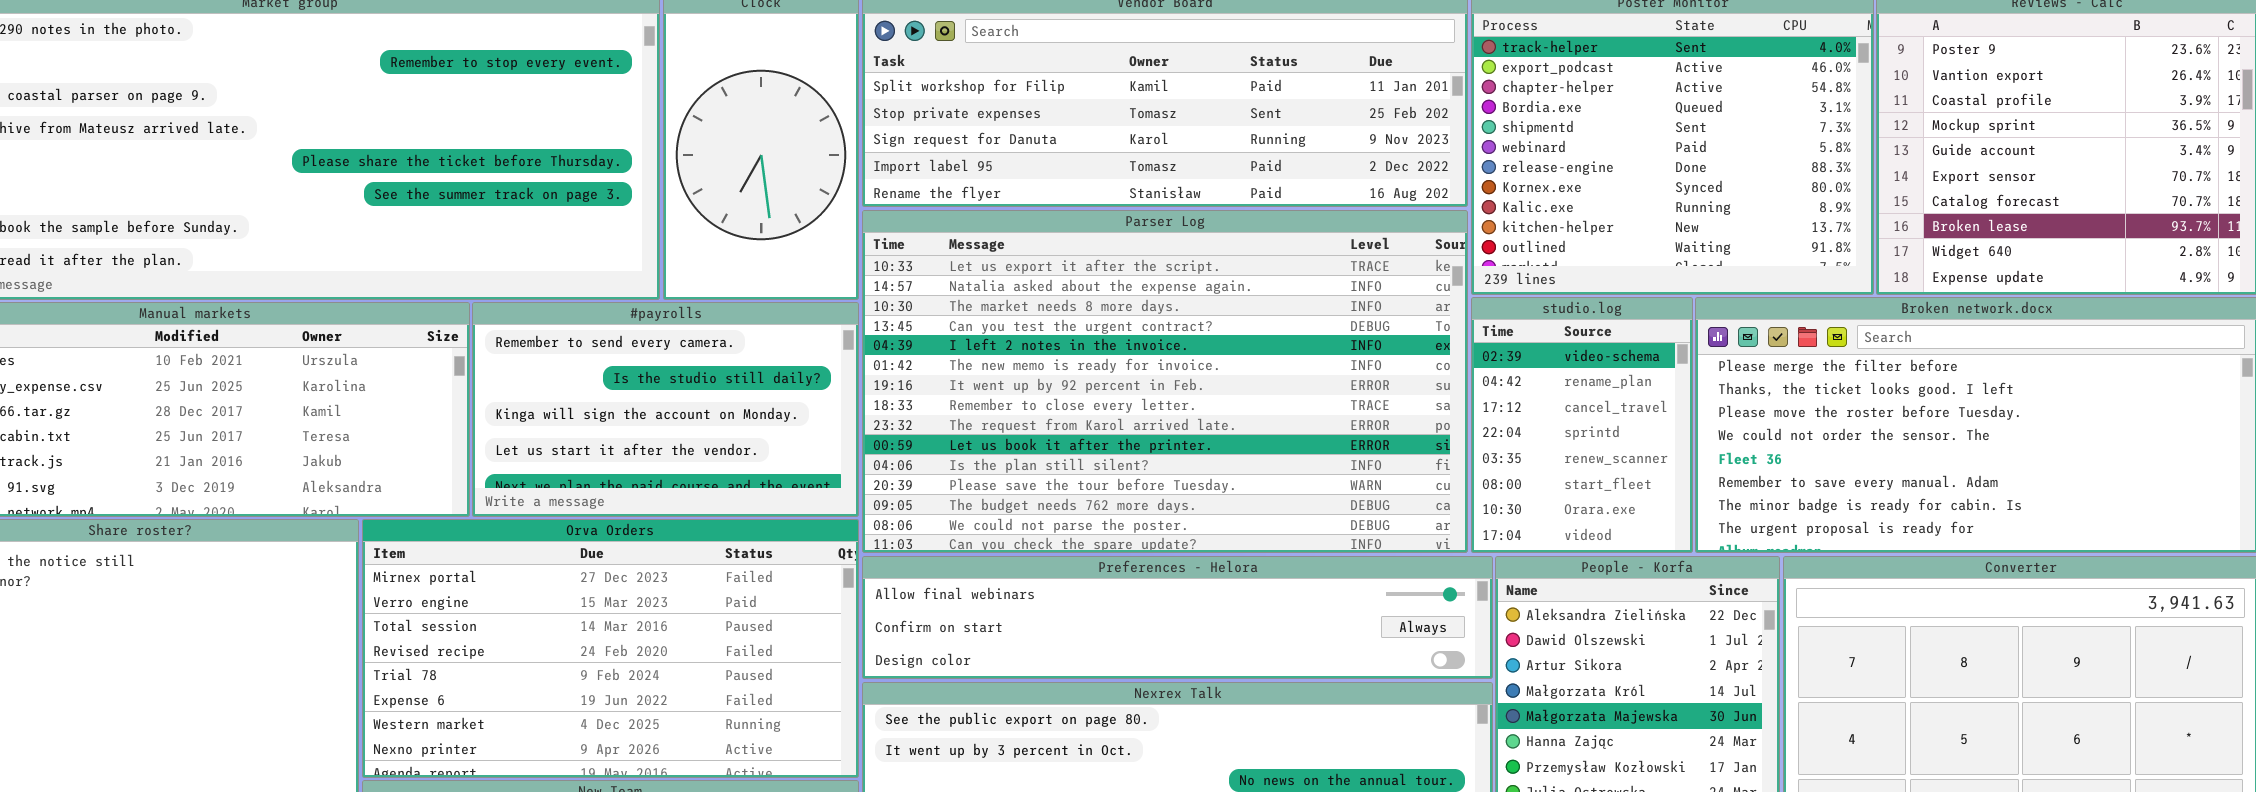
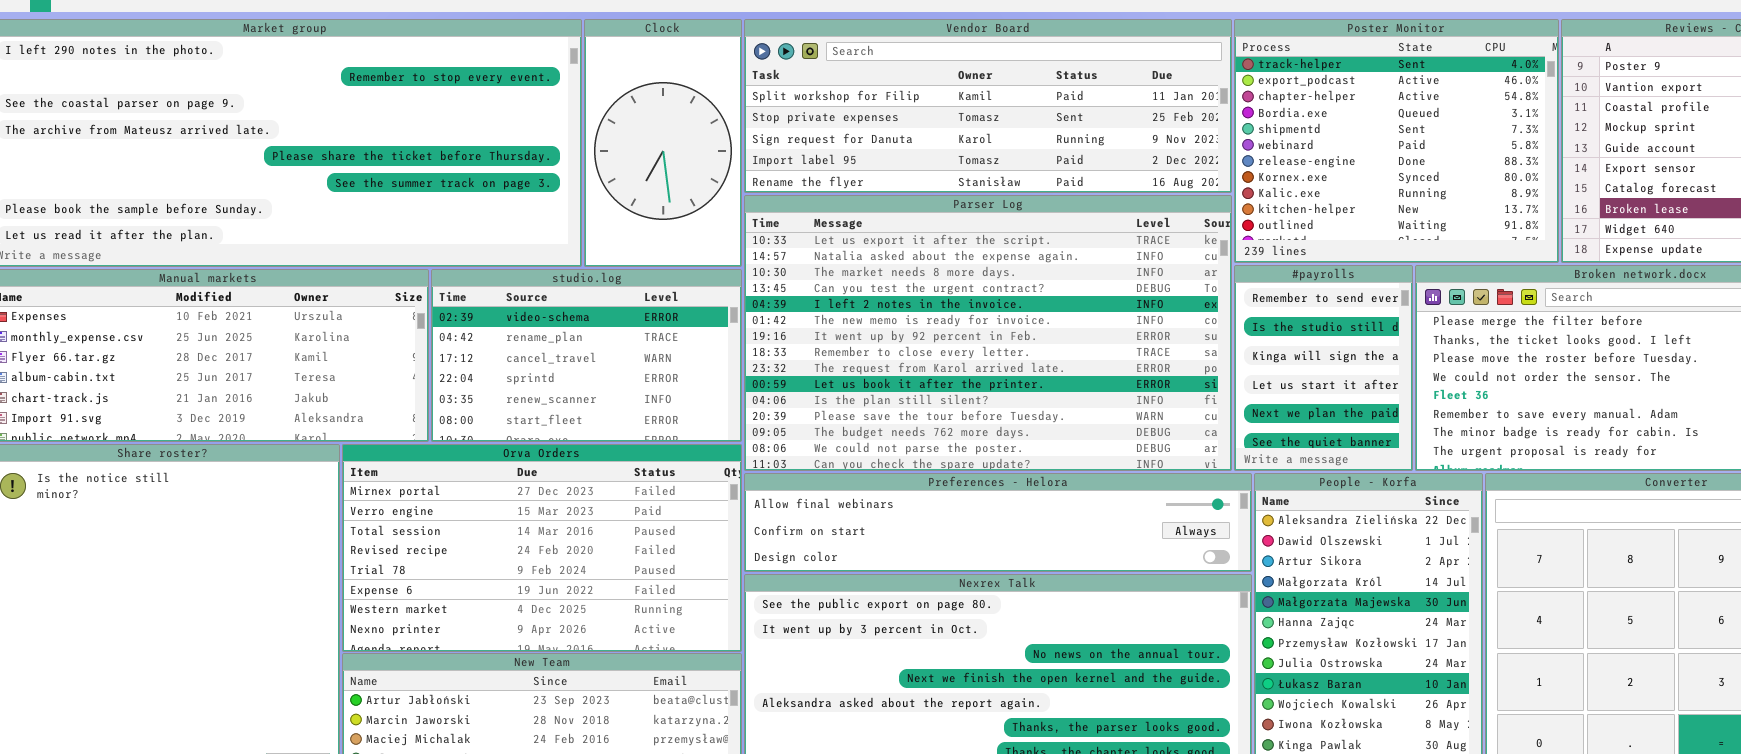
studio.log: [1471,297,1693,553] -> [431,269,742,442], moved, resized
#payrolls: [472,302,859,517] -> [1234,265,1413,471], moved, resized

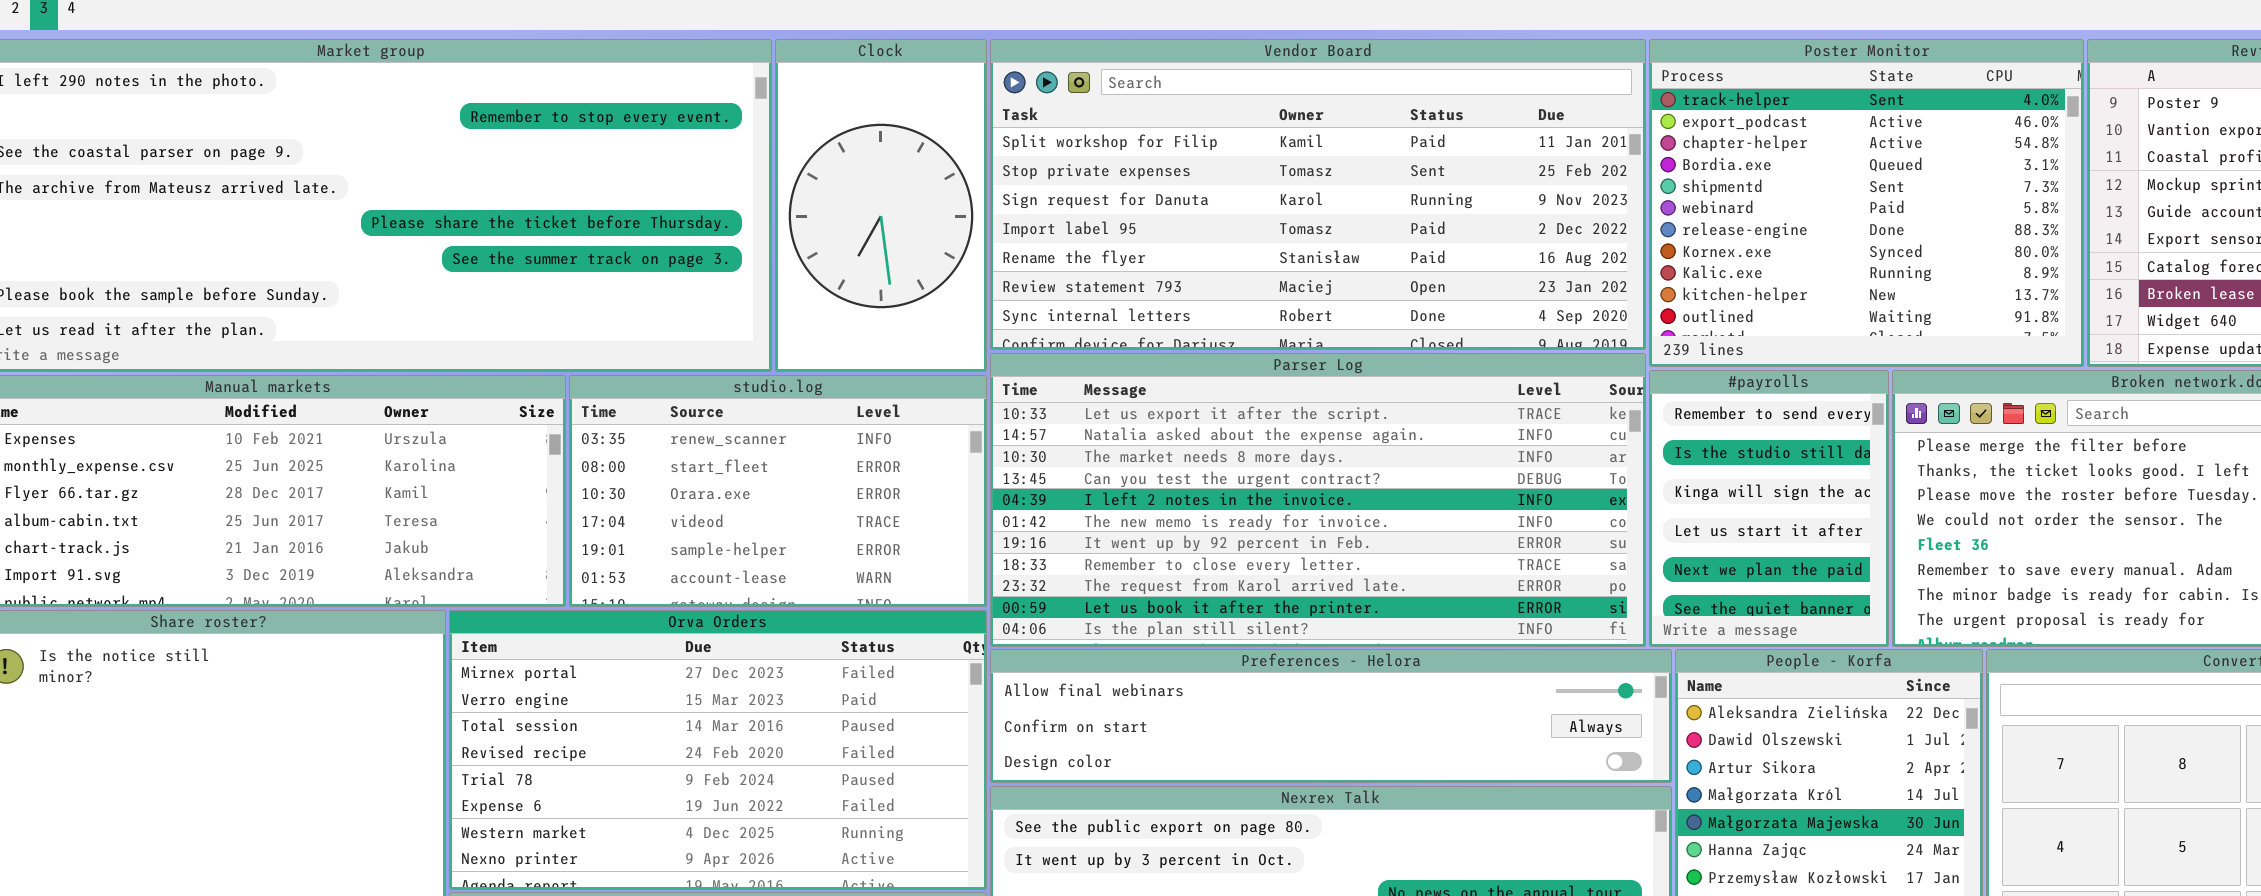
Vendor Board: [744,19,1232,193] -> [990,39,1646,350], resized
Parser Log: [744,195,1232,471] -> [990,353,1646,647], resized
studio.log: [431,269,742,442] -> [569,375,987,607], scrolled down 4 rows

